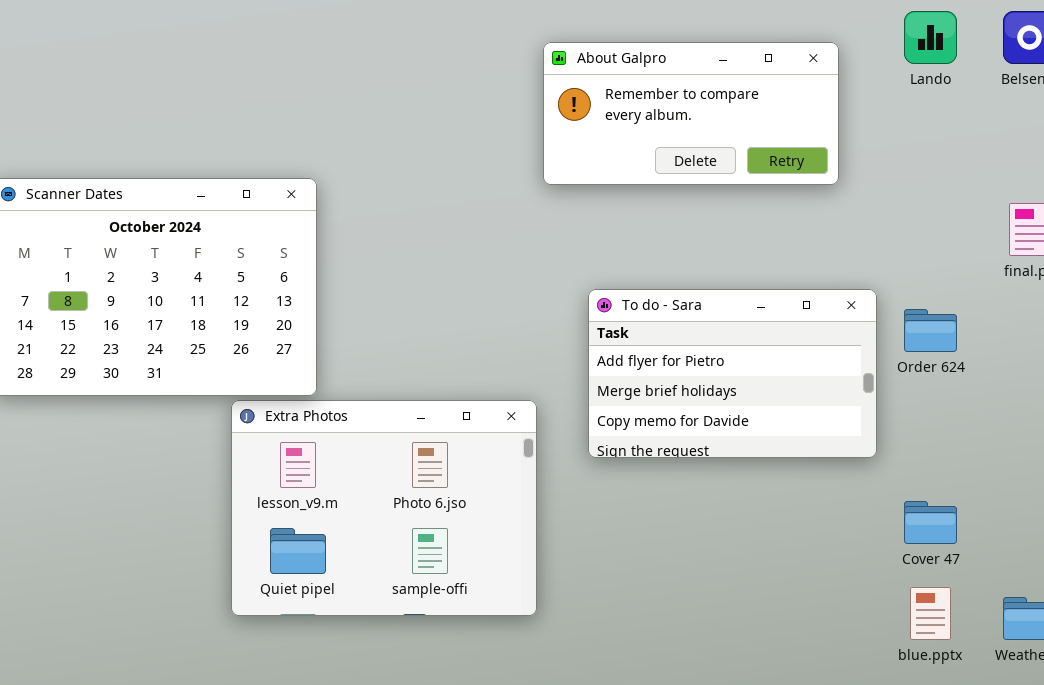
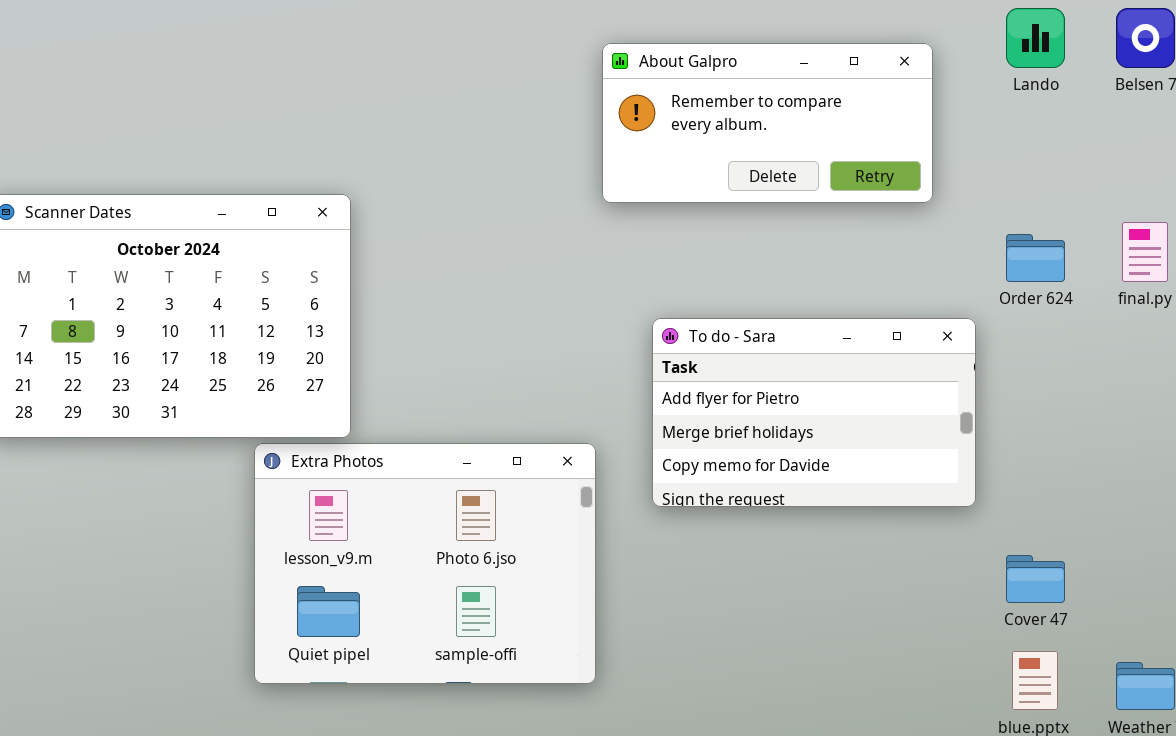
Order 624: [904,309,957,352] -> [1006,234,1065,282], moved

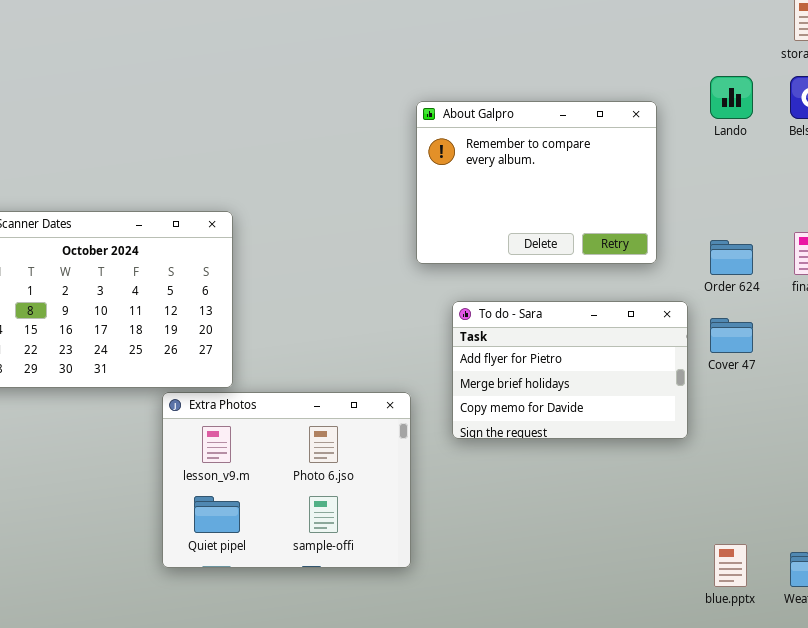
About Galpro: [602,43,933,203] -> [416,101,657,264], resized
Cover 47: [1006,555,1065,603] -> [710,318,753,353], moved

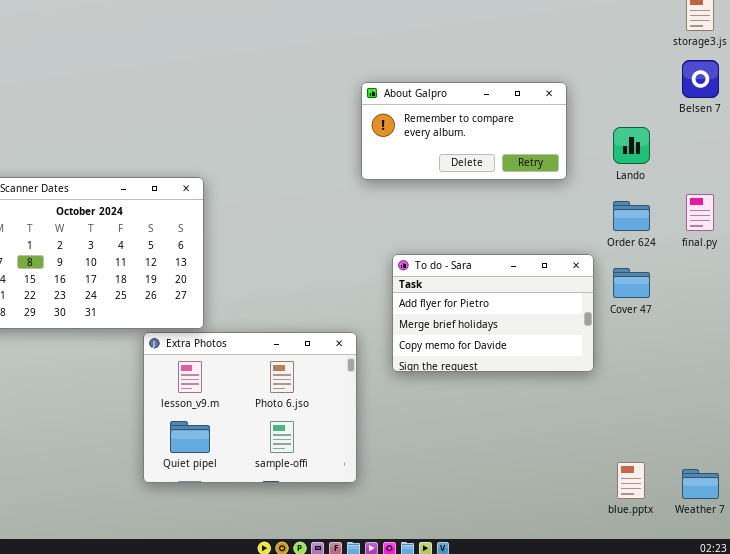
Lando: [710,76,753,119] -> [613,127,650,164], moved
About Galpro: [416,101,657,264] -> [361,82,567,180], resized

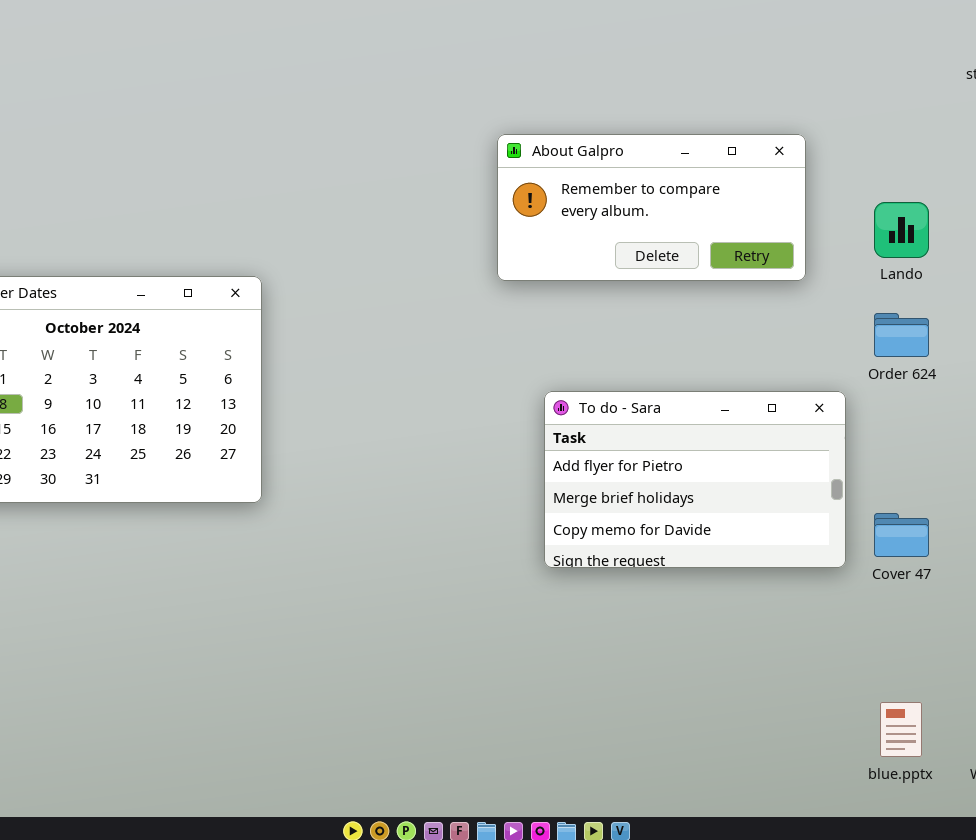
Cover 47: [613,268,650,298] -> [874,513,929,557], moved
Extra Photos: [143,332,357,483] -> none, closed

